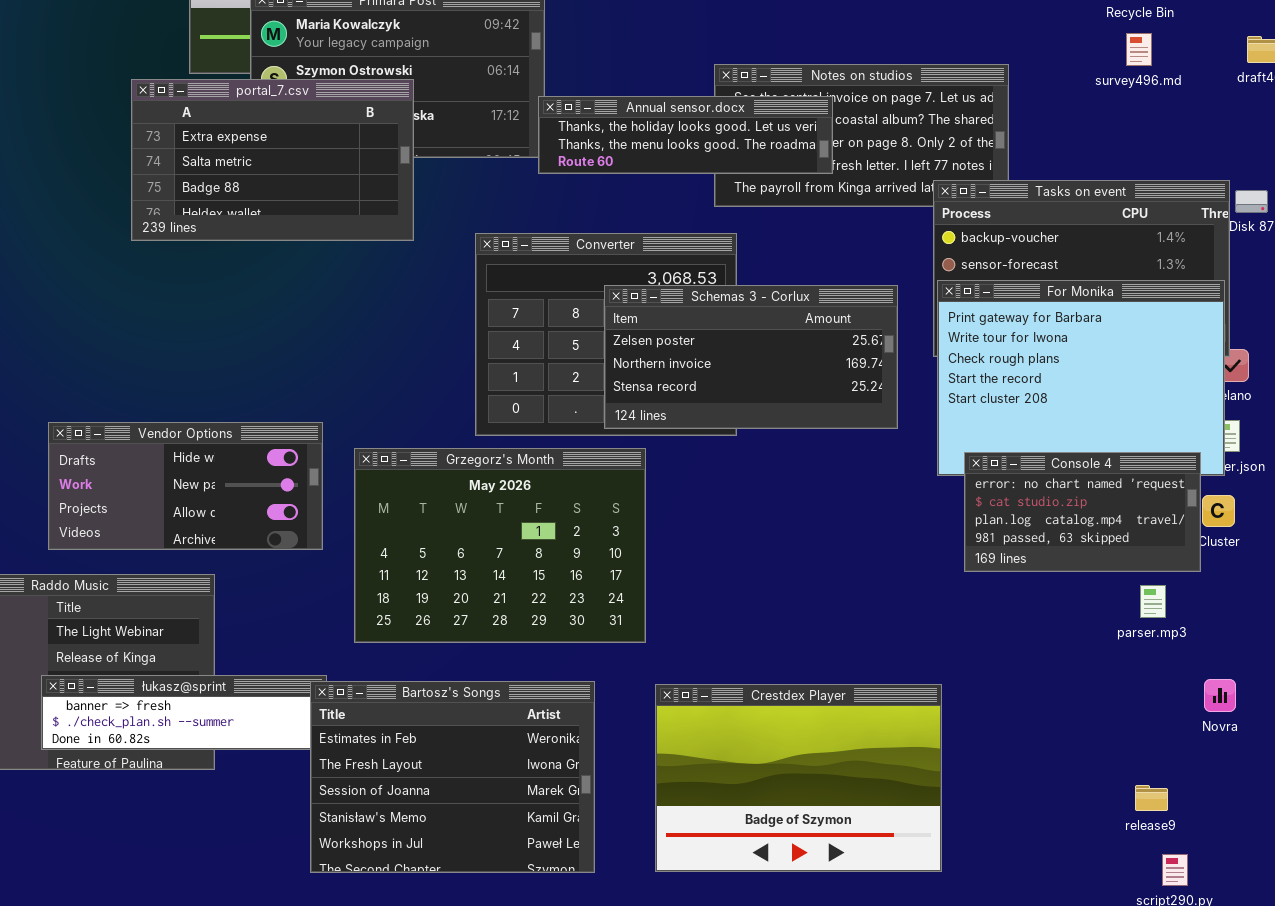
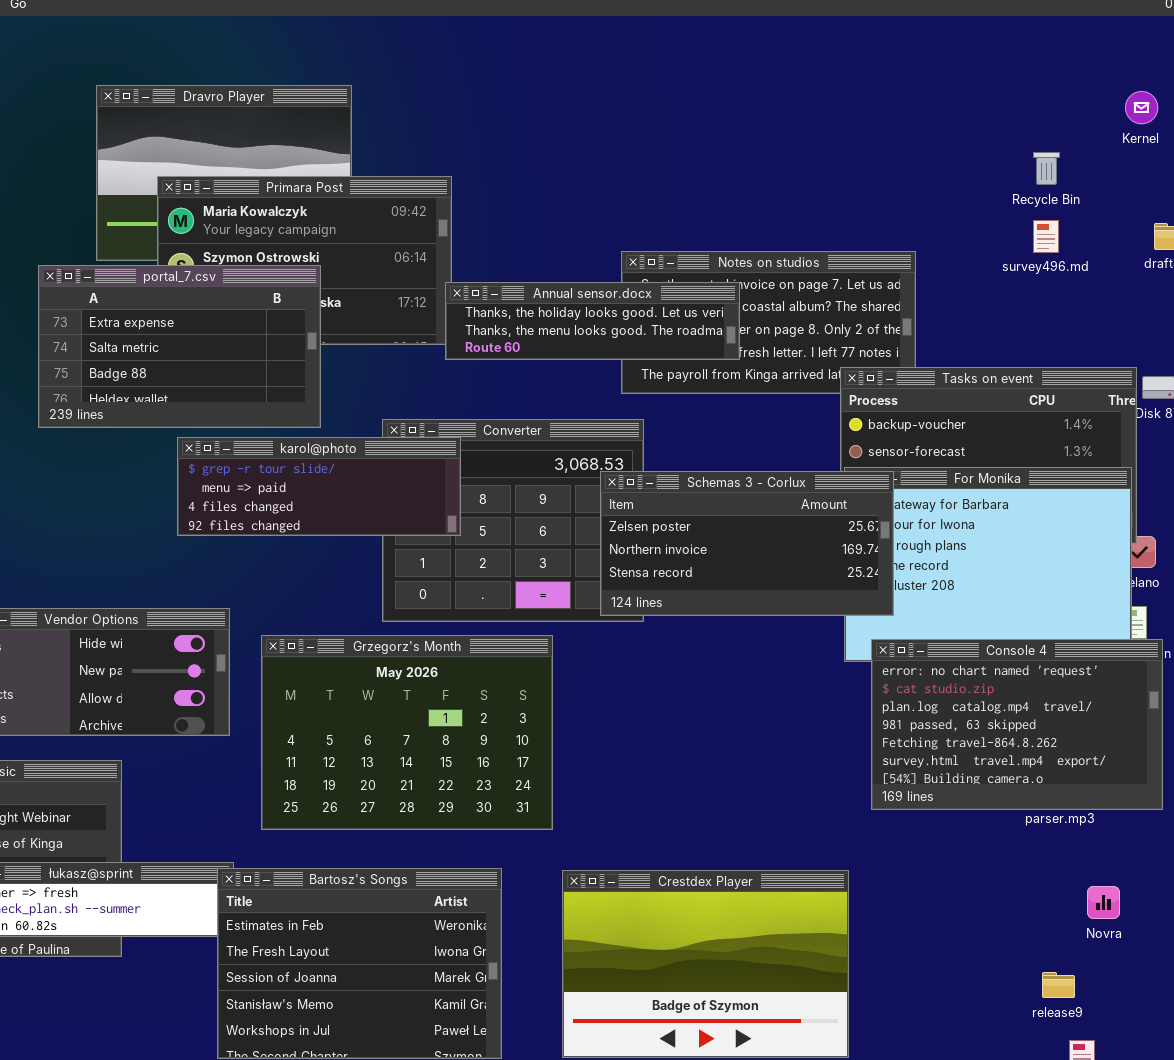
karol@photo: none -> [177,437,461,536], opened
Schemas 3 - Corlux: [604,285,898,429] -> [600,471,894,616], moved
Console 4: [964,452,1201,572] -> [871,639,1163,810], resized
Novra: [1204,679,1236,712] -> [1087,886,1120,919], moved

